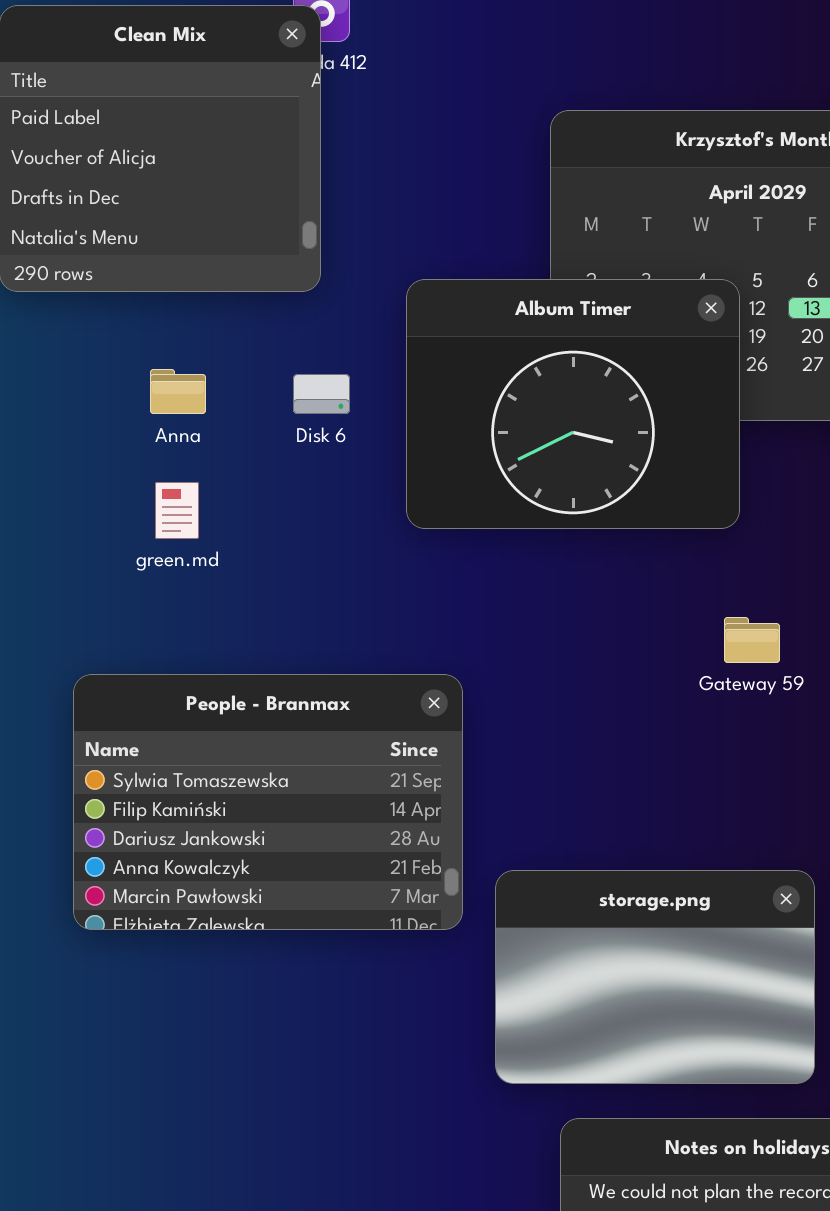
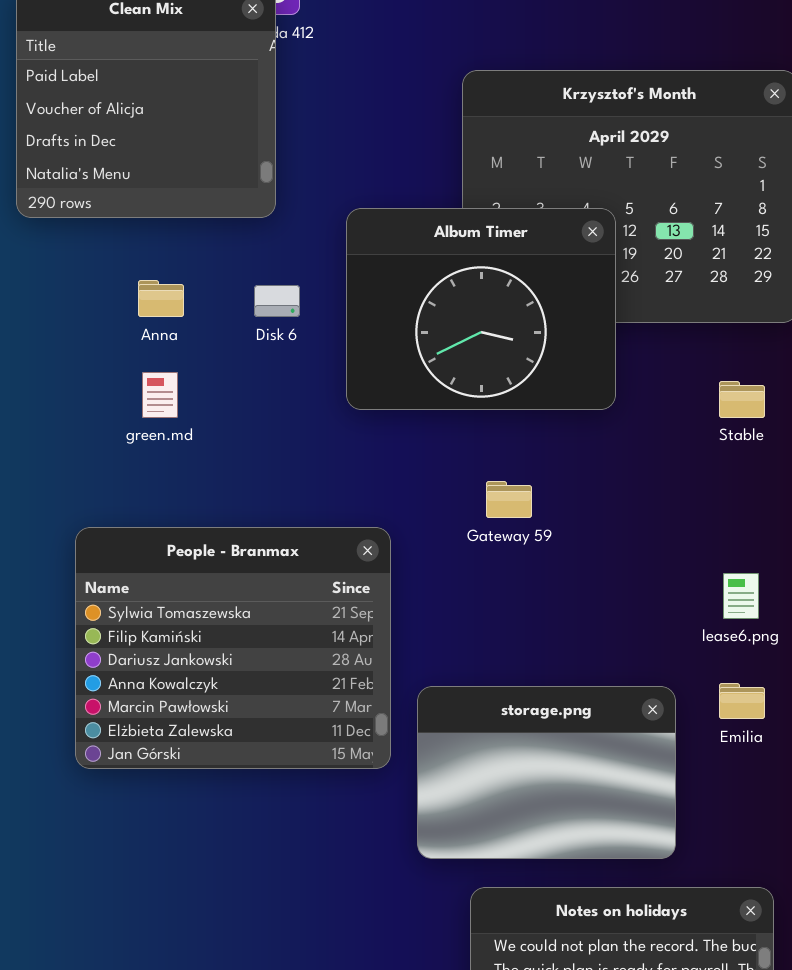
Gateway 59: [724,617,780,663] -> [486,481,532,518], moved
People - Branmax: [73,674,463,930] -> [75,527,391,769], resized

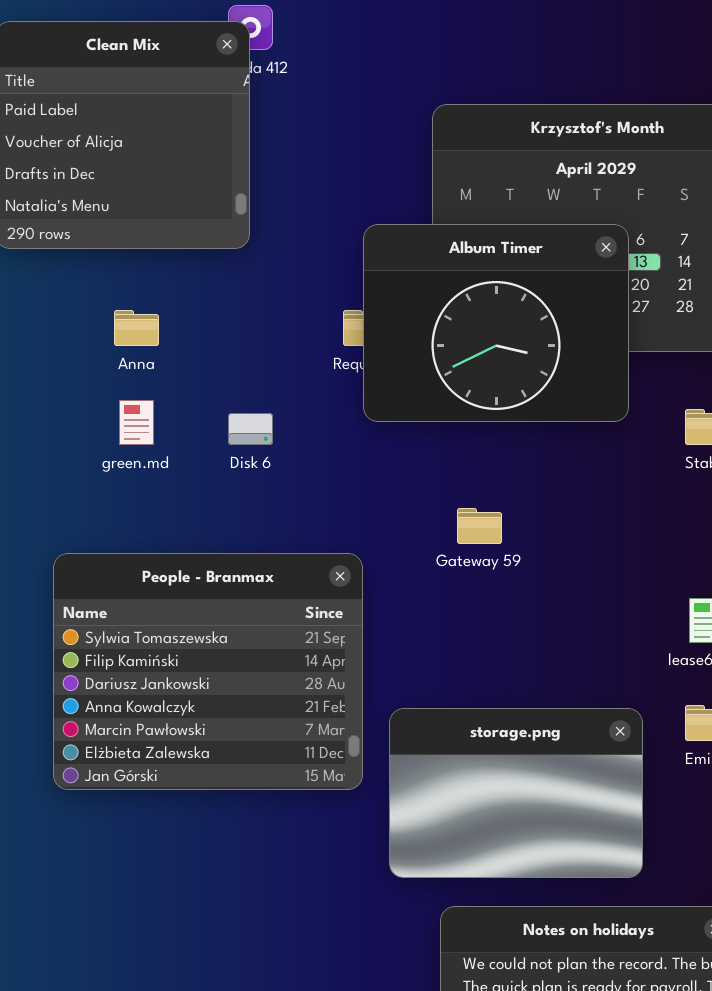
Album Timer: [346,208,616,410] -> [363,224,629,422], moved
Disk 6: [254,285,300,317] -> [228,413,273,445], moved

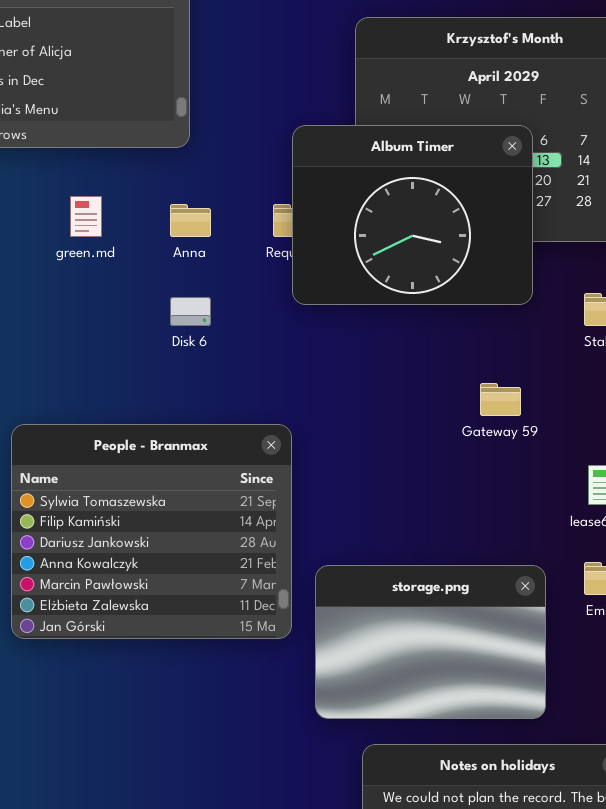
Anna: [114,310,159,346] -> [170,204,211,237], moved
green.md: [119,400,154,445] -> [70,196,102,237], moved
Gateway 59: [457,508,502,544] -> [480,383,521,416], moved

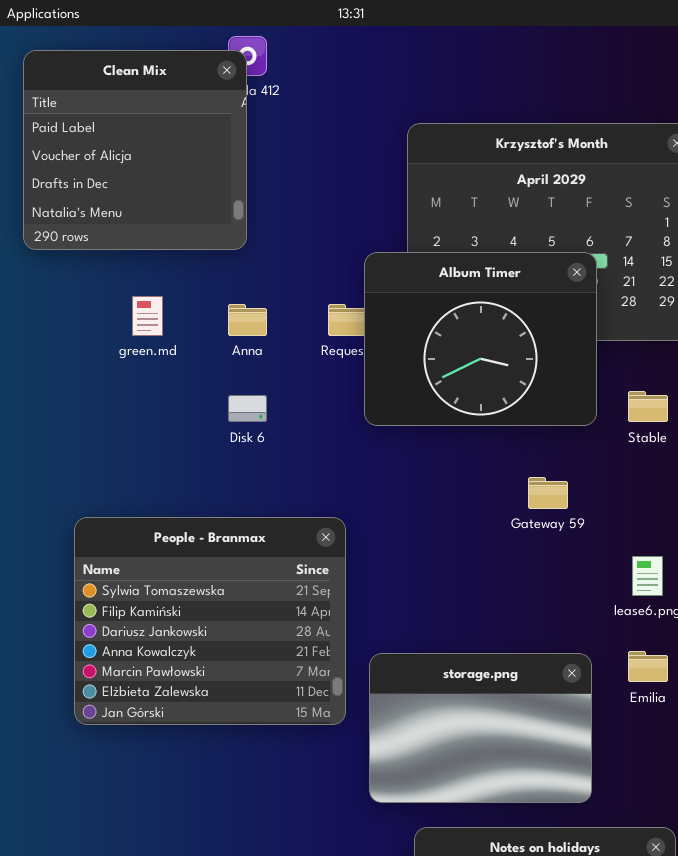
Album Timer: [292,125,533,305] -> [364,252,597,426], moved

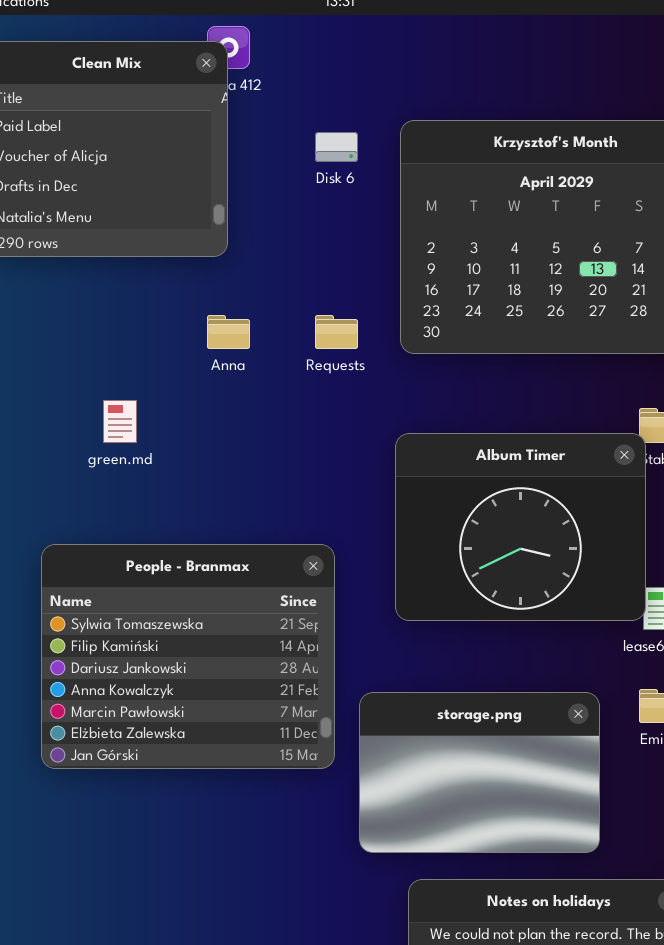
Album Timer: [364,252,597,426] -> [395,433,646,621], moved
green.md: [132,296,163,336] -> [103,400,137,443], moved
Disk 6: [228,395,267,422] -> [315,132,358,162], moved

